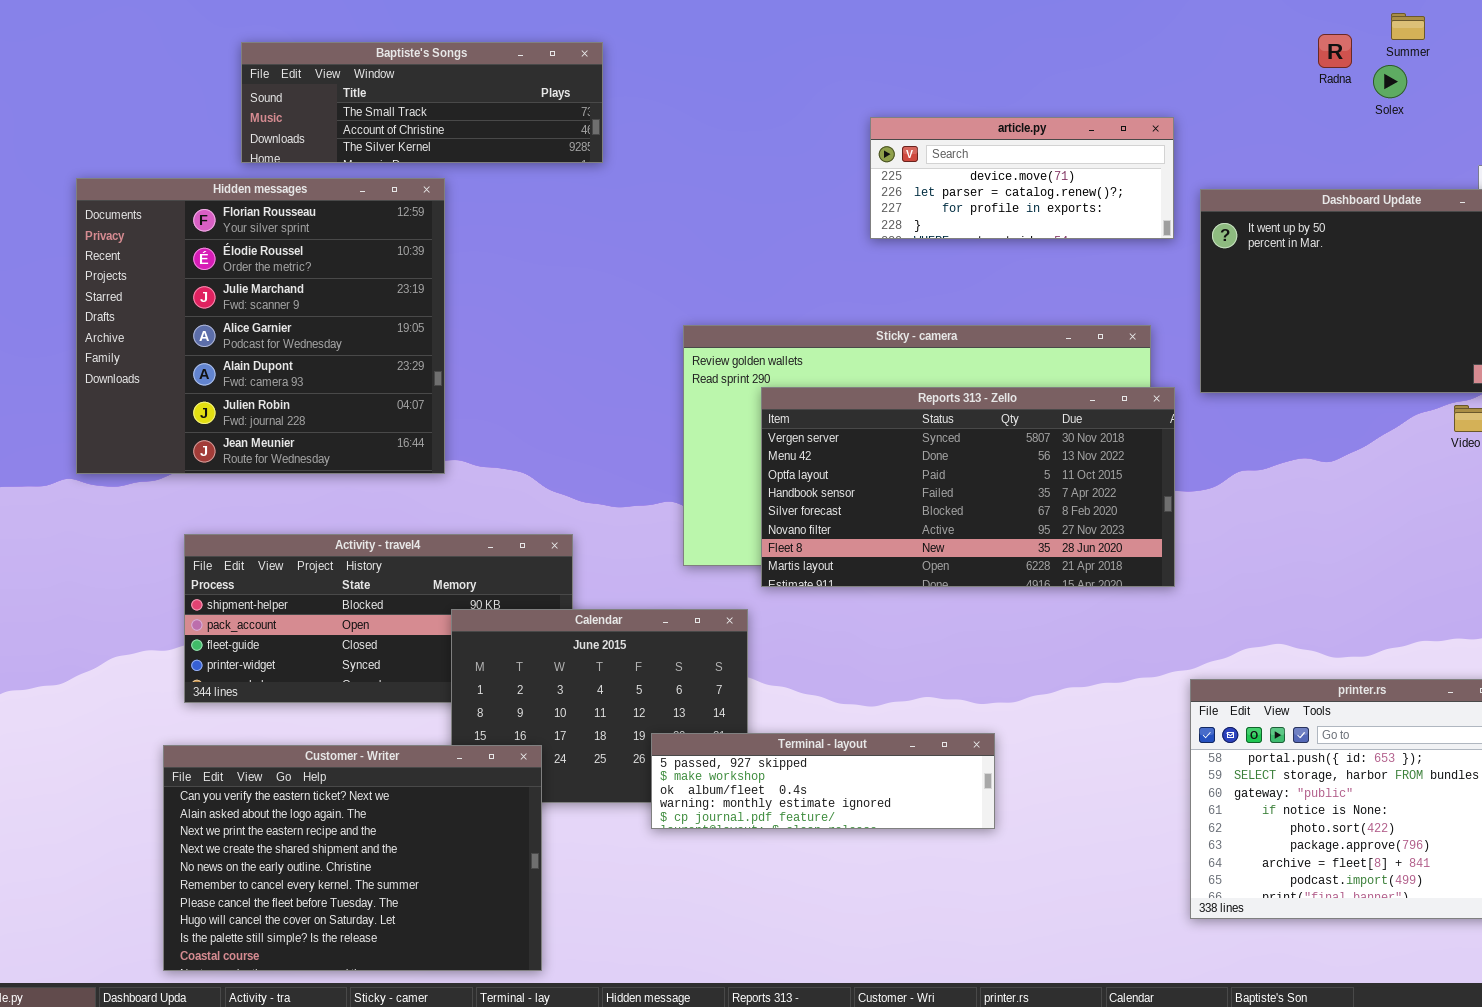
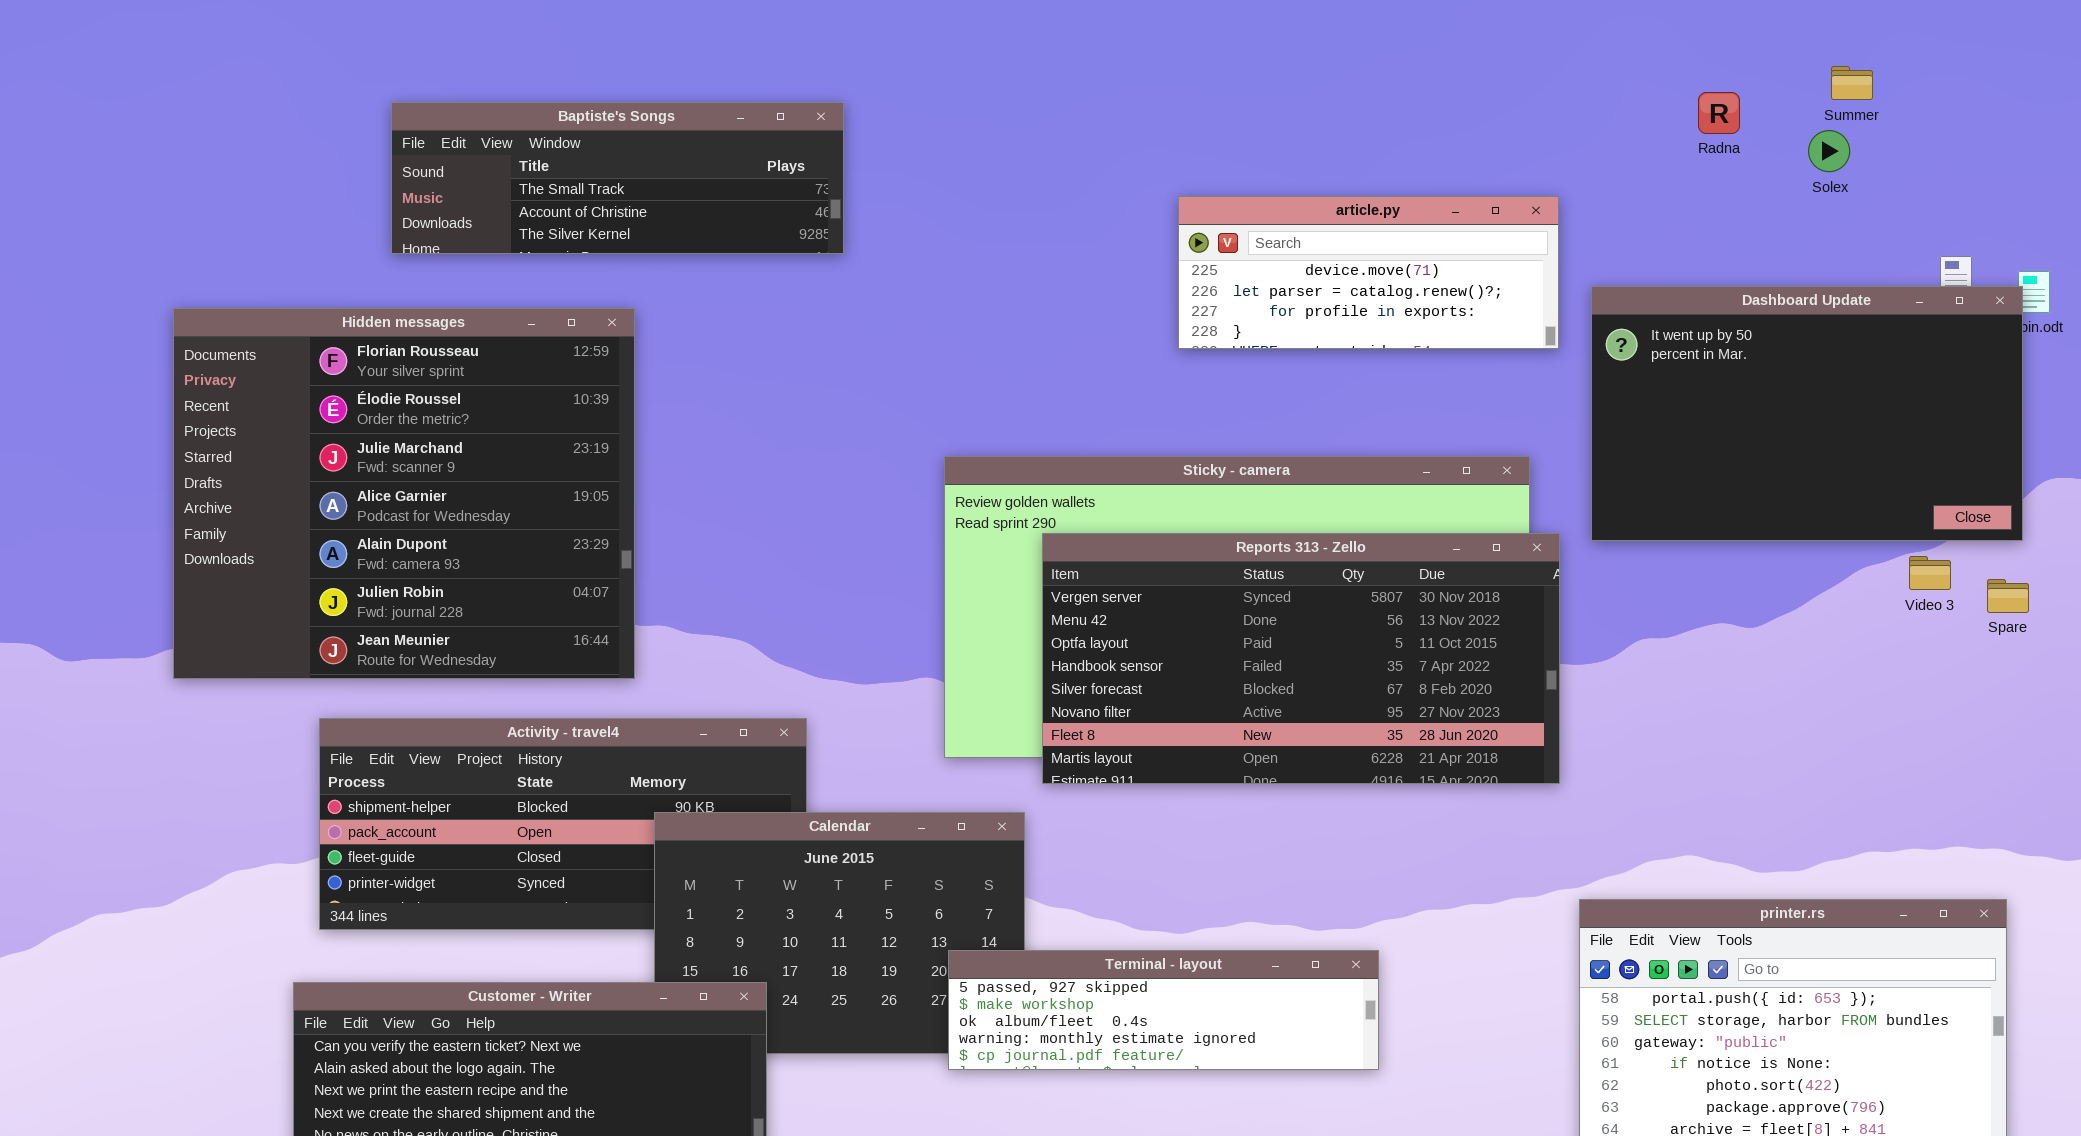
Radna: [1318,34,1352,68] -> [1698,92,1740,134], moved
Hidden messages: [76,178,445,474] -> [173,308,635,679], moved
Terminal - layout: [651,733,995,829] -> [948,950,1379,1070], moved

